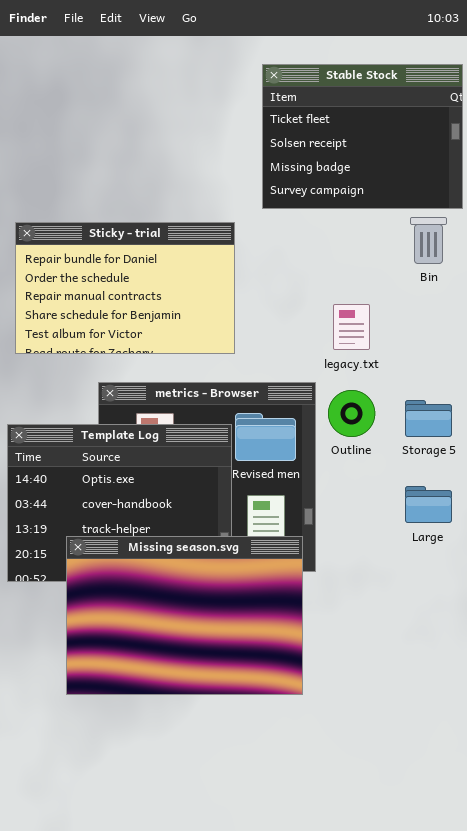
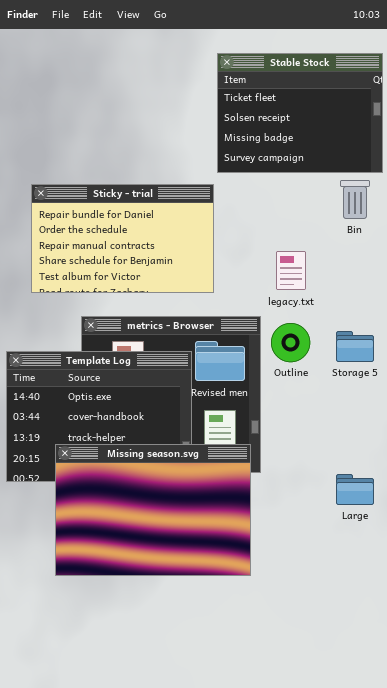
Sticky - trial: [15,222,235,354] -> [31,184,214,293], moved
Large: [405,486,452,523] -> [336,474,374,505], moved

